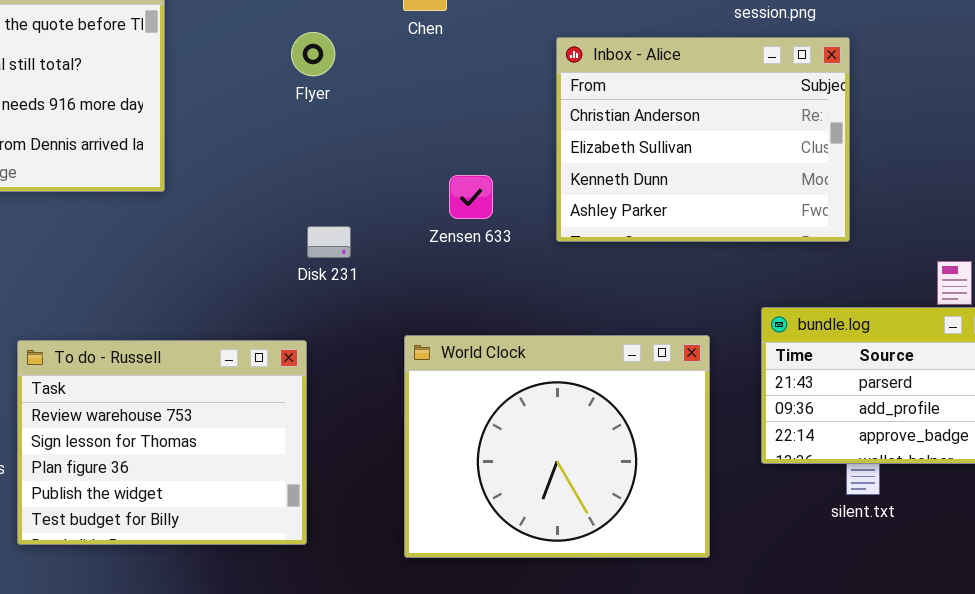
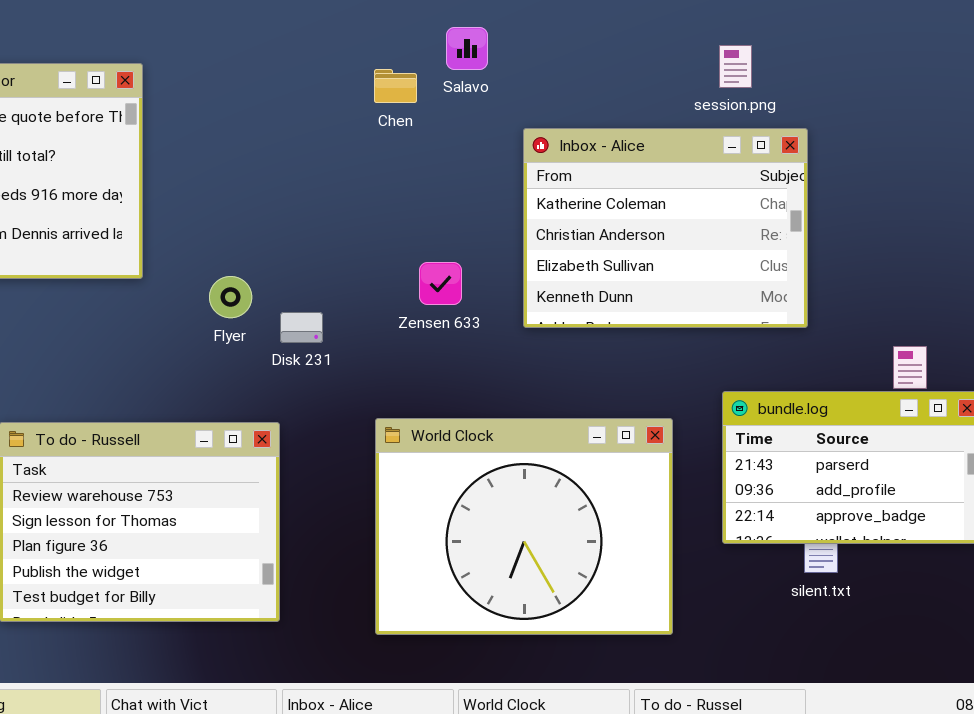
Flyer: [291,32,335,76] -> [209,276,252,318], moved
Inbox - Alice: [556,37,850,242] -> [523,128,808,328], scrolled up 1 row

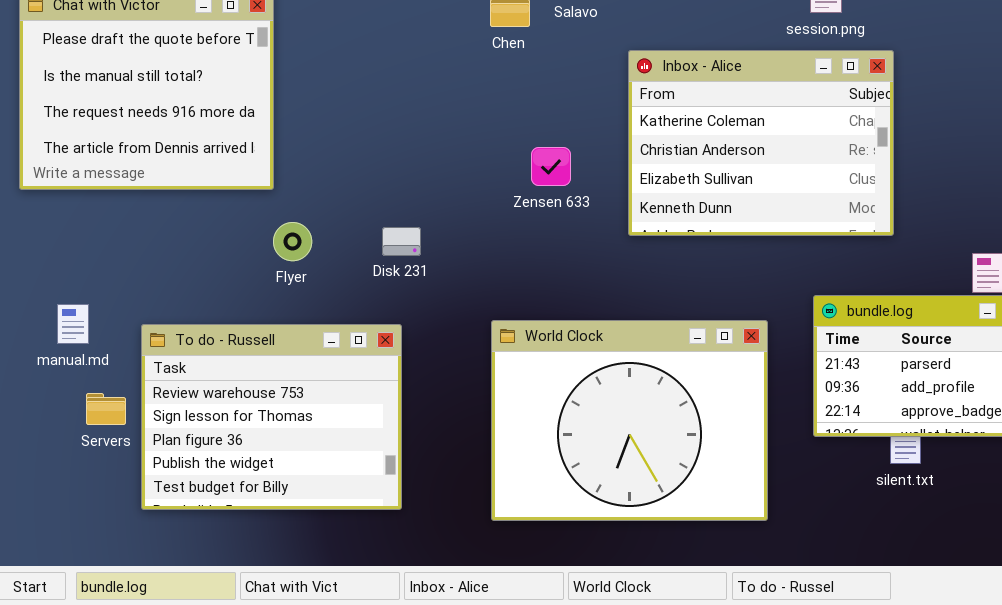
Zensen 633: [419,262,462,305] -> [531,147,571,186], moved
Flyer: [209,276,252,318] -> [273,222,312,261], moved
Disk 231: [280,312,323,343] -> [382,227,421,256], moved

